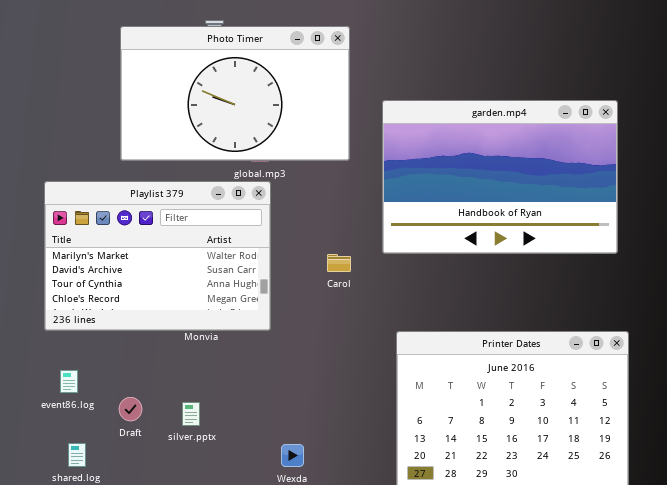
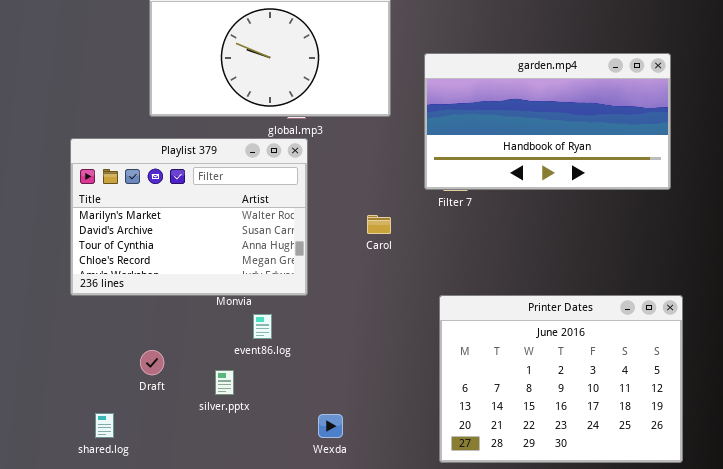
garden.mp4: [382,100,618,254] -> [424,53,671,190], resized
event86.log: [60,370,78,393] -> [253,314,272,339], moved
Draft: [119,397,142,421] -> [140,350,164,375], moved

